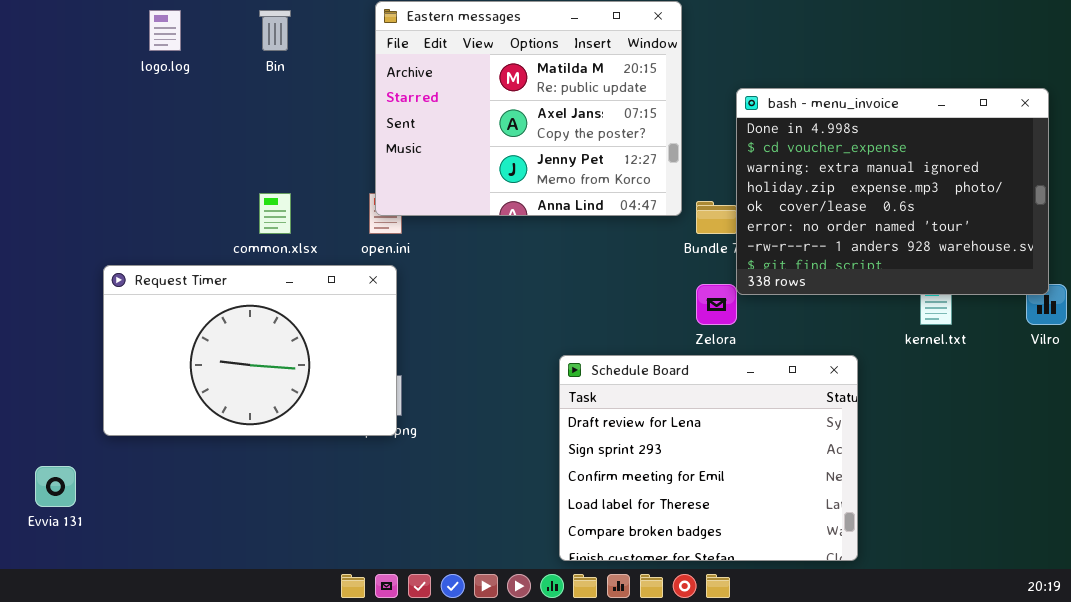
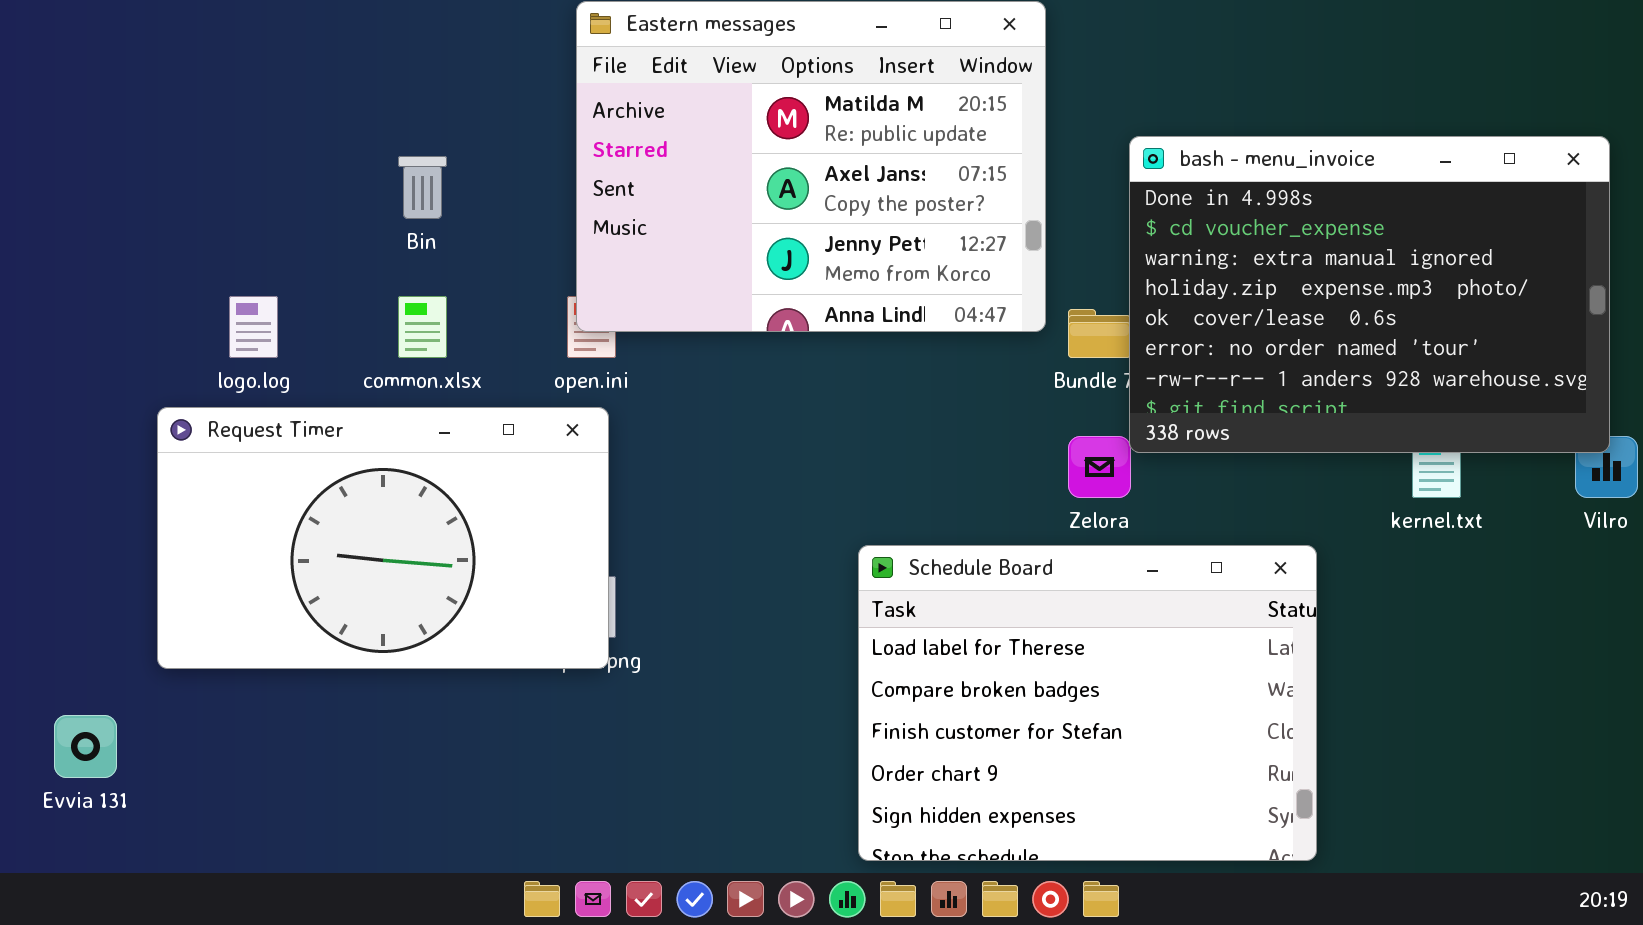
logo.log: [149,10,181,51] -> [229,296,278,358], moved
Bin: [259,10,291,51] -> [398,156,447,219], moved
Schedule Board: [559,355,858,561] -> [858,545,1317,861], scrolled down 3 rows

